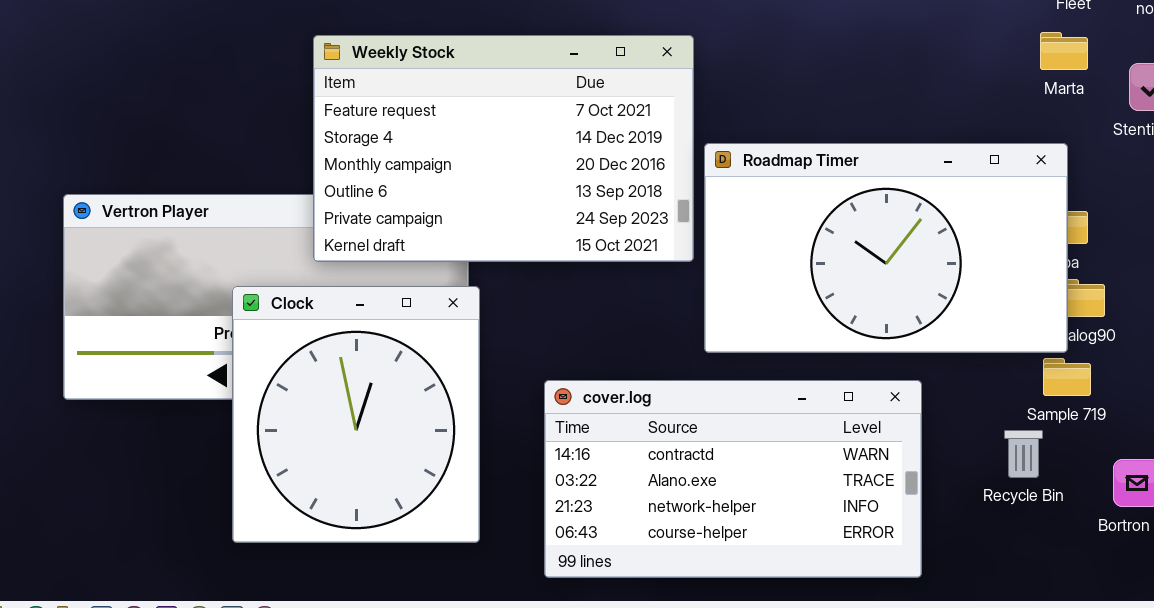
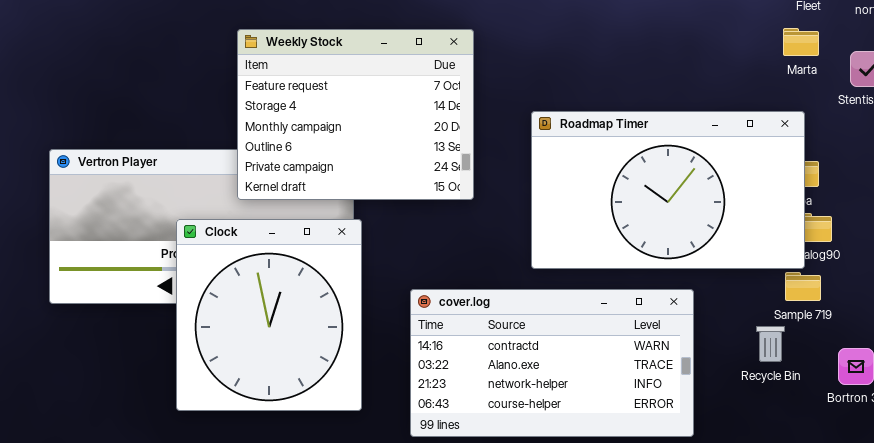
Weekly Stock: [313,35,694,262] -> [237,29,474,200], resized

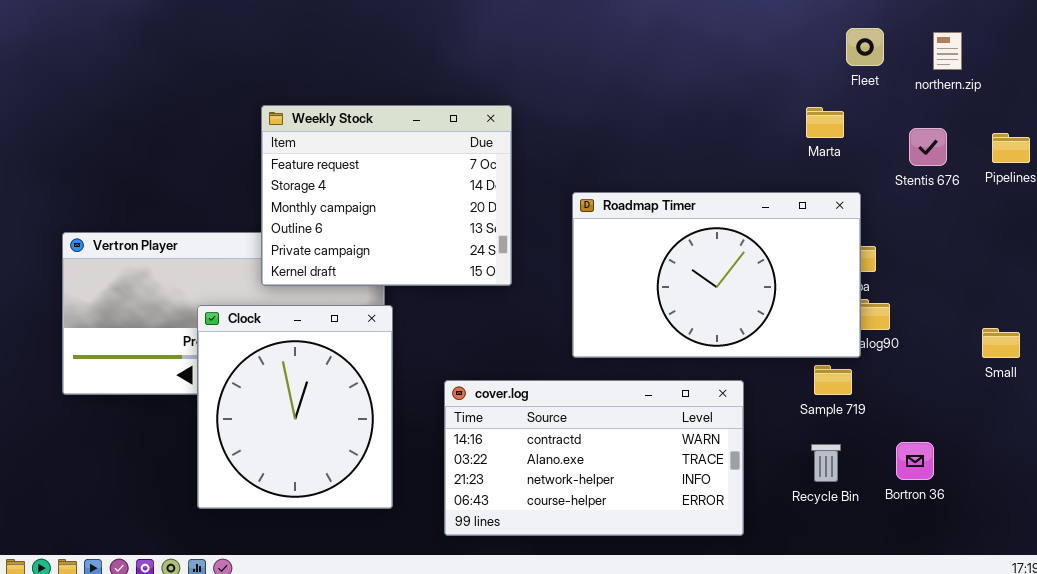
Marta: [783,28,819,56] -> [806,107,844,138], moved
Sample 719: [785,272,821,301] -> [814,365,852,395], moved
Recycle Bin: [756,326,785,362] -> [811,444,841,482], moved

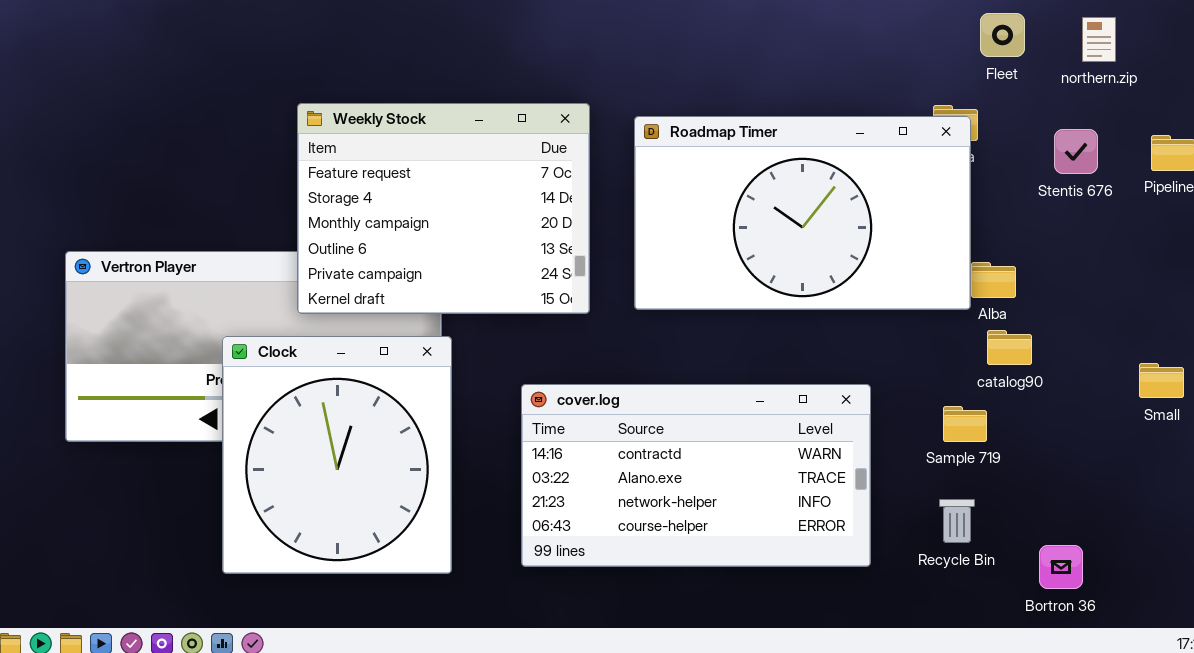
Roadmap Timer: [572,192,861,358] -> [634,116,971,310], moved
cover.log: [444,380,744,536] -> [521,384,871,567], moved
Bortron 36: [896,442,934,480] -> [1039,545,1083,589], moved

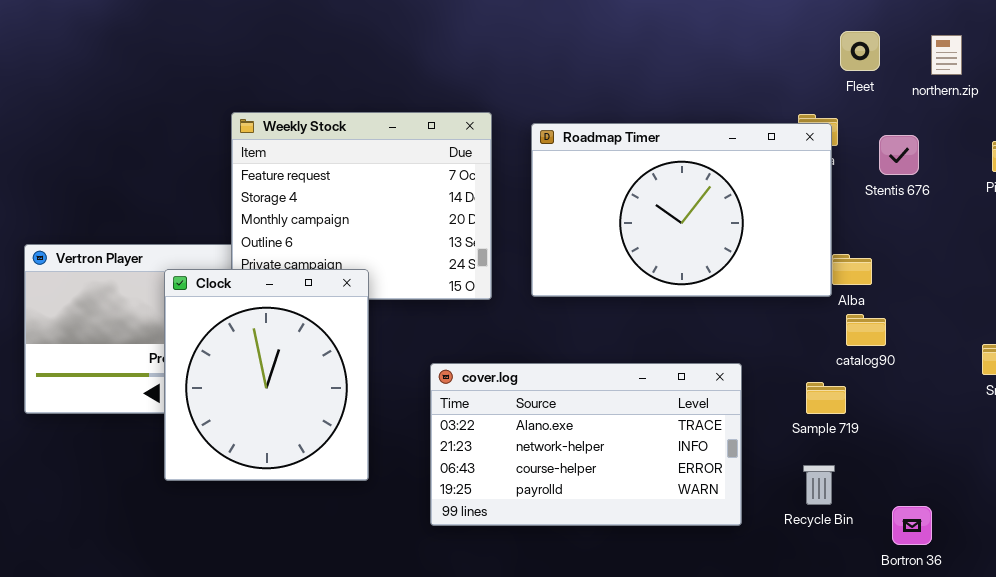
Stentis 676: [1054,129,1098,174] -> [879,135,919,175], moved
Clock: [222,336,452,574] -> [164,269,369,481], moved
cover.log: [521,384,871,567] -> [430,363,742,526], scrolled down 1 row

